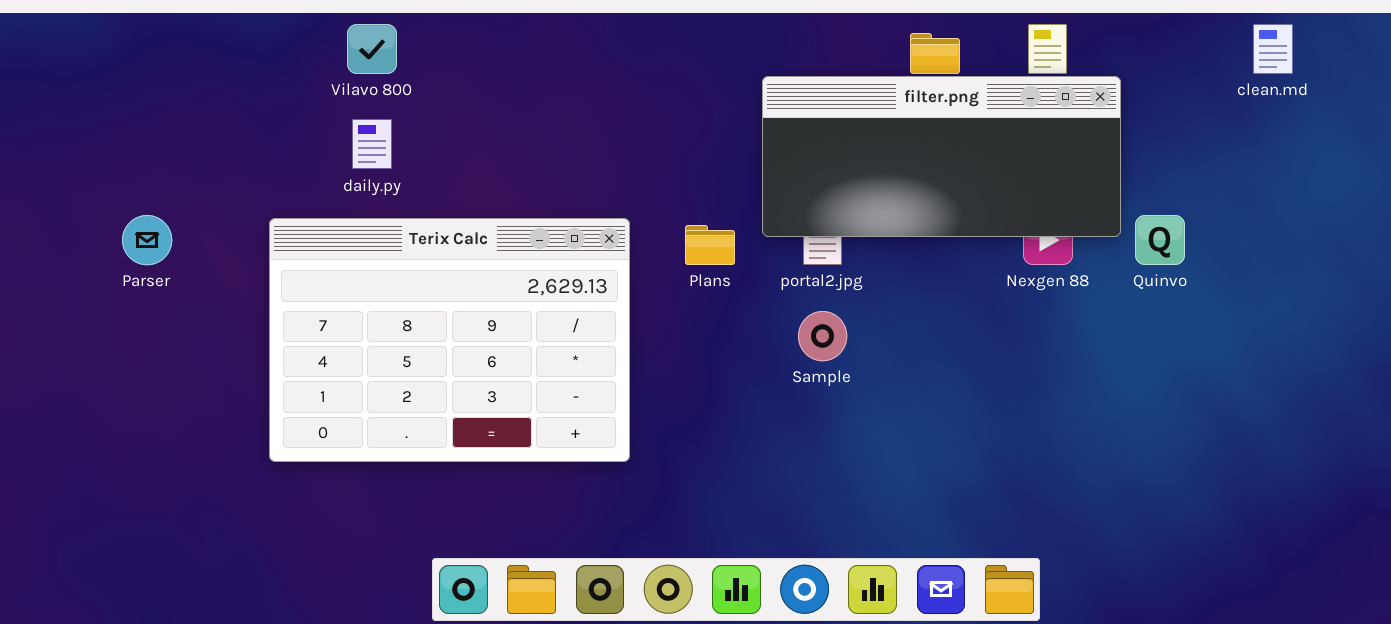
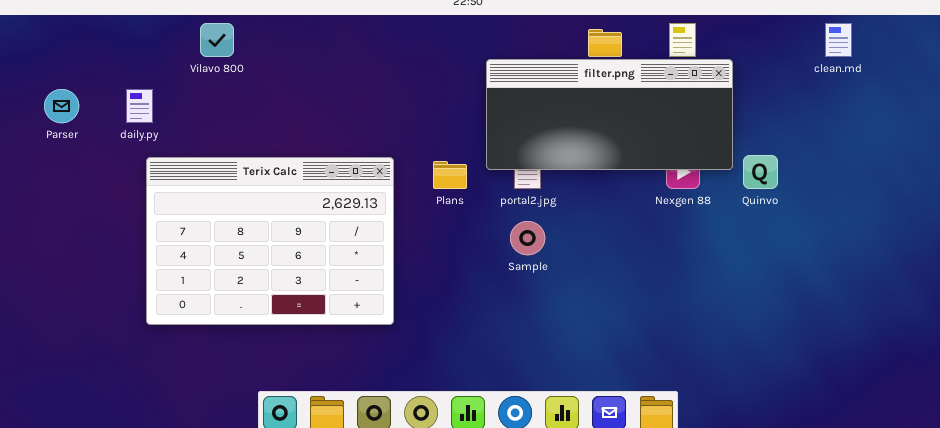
daily.py: [352,119,392,169] -> [126,89,153,123], moved
Parser: [122,215,172,265] -> [44,89,79,123], moved

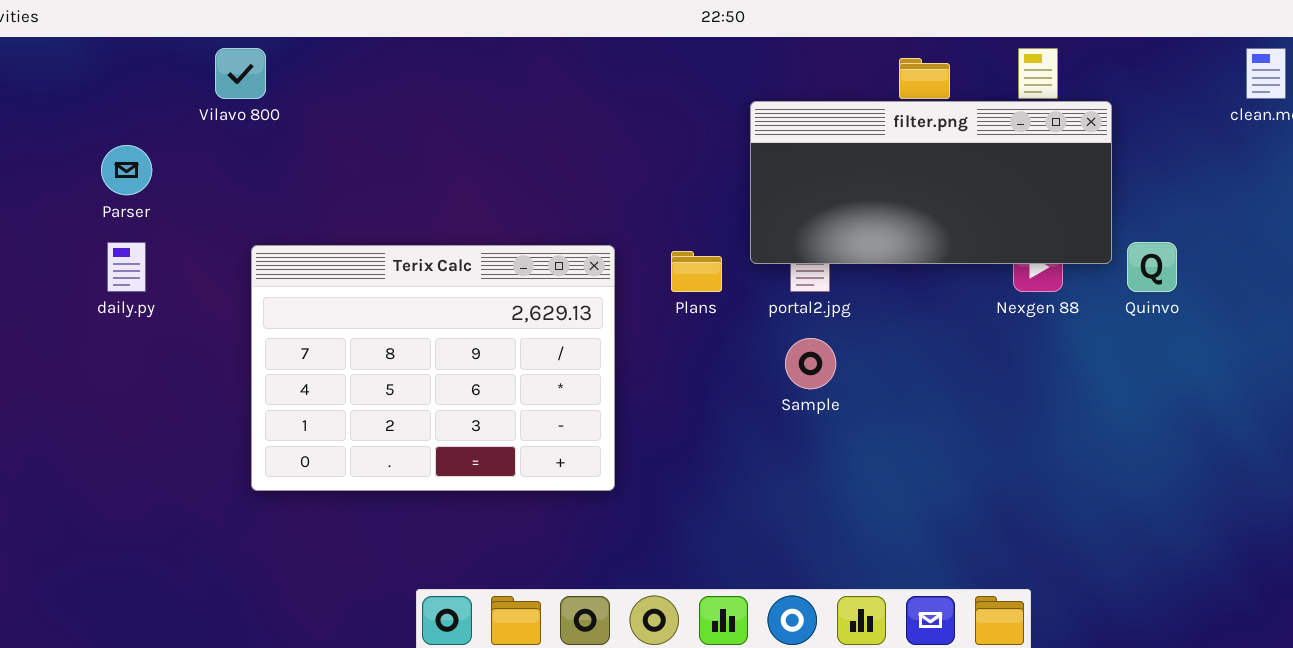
Vilavo 800: [200,23,234,57] -> [215,48,266,99], moved
daily.py: [126,89,153,123] -> [107,242,146,292], moved

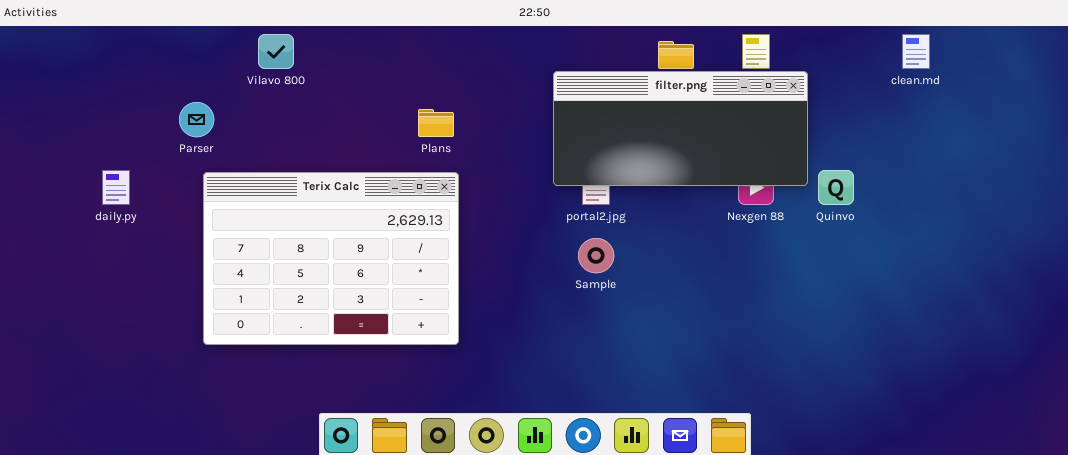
Vilavo 800: [215,48,266,99] -> [258,34,294,69], moved
Parser: [101,145,152,195] -> [179,102,214,137], moved
Plans: [671,251,722,292] -> [418,109,454,137], moved

